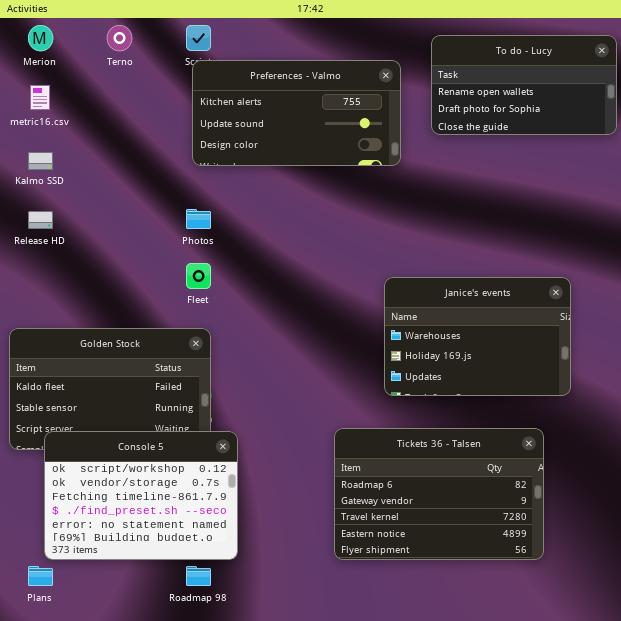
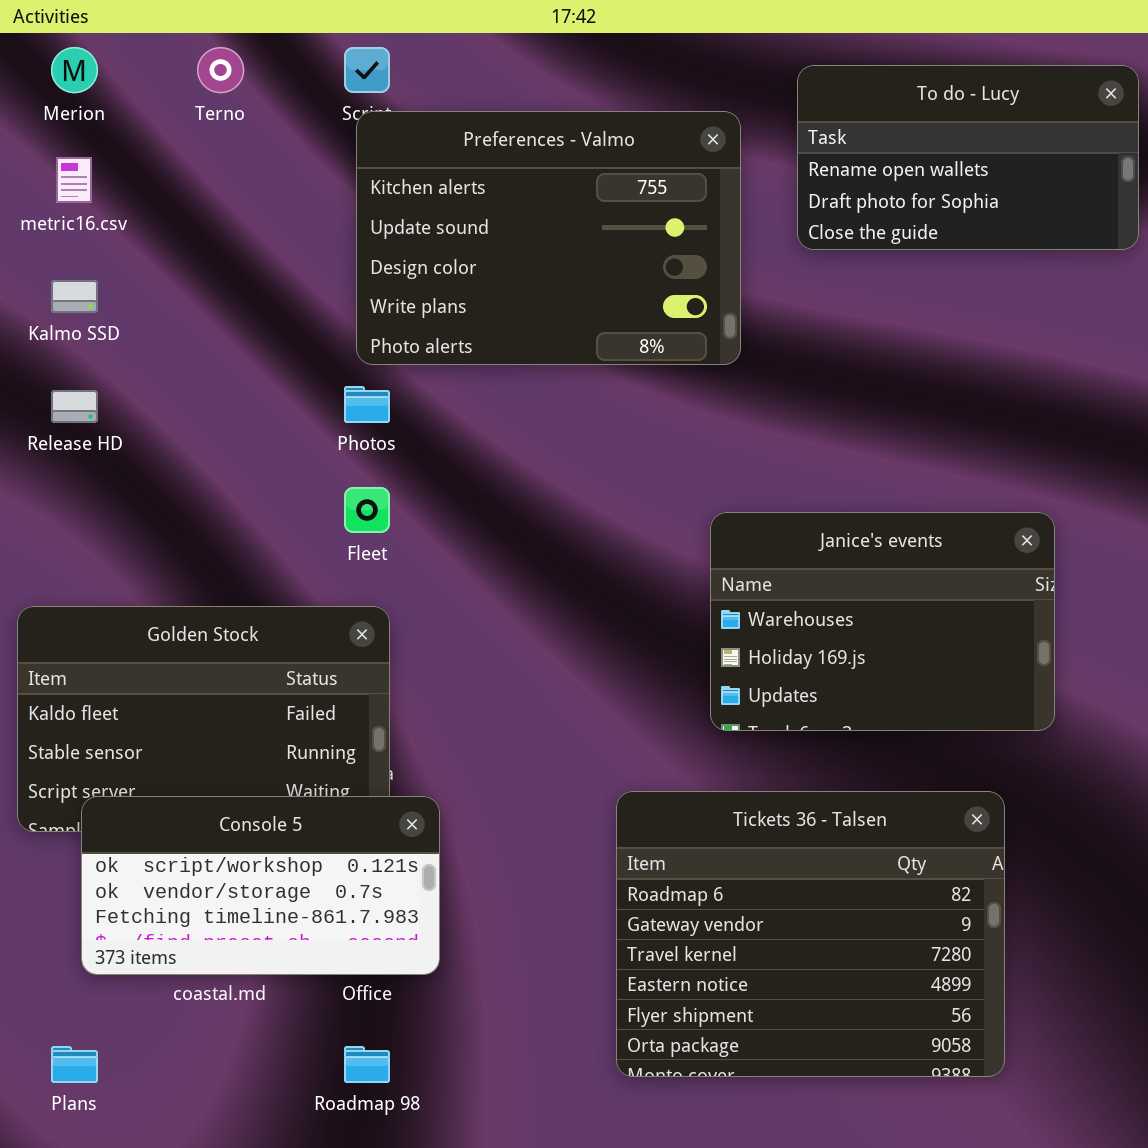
Preferences - Valmo: [192,60,401,166] -> [356,111,741,365], resized
Tickets 36 - Talsen: [334,428,544,560] -> [616,791,1005,1077], resized
Console 5: [44,431,238,560] -> [81,796,440,975], resized

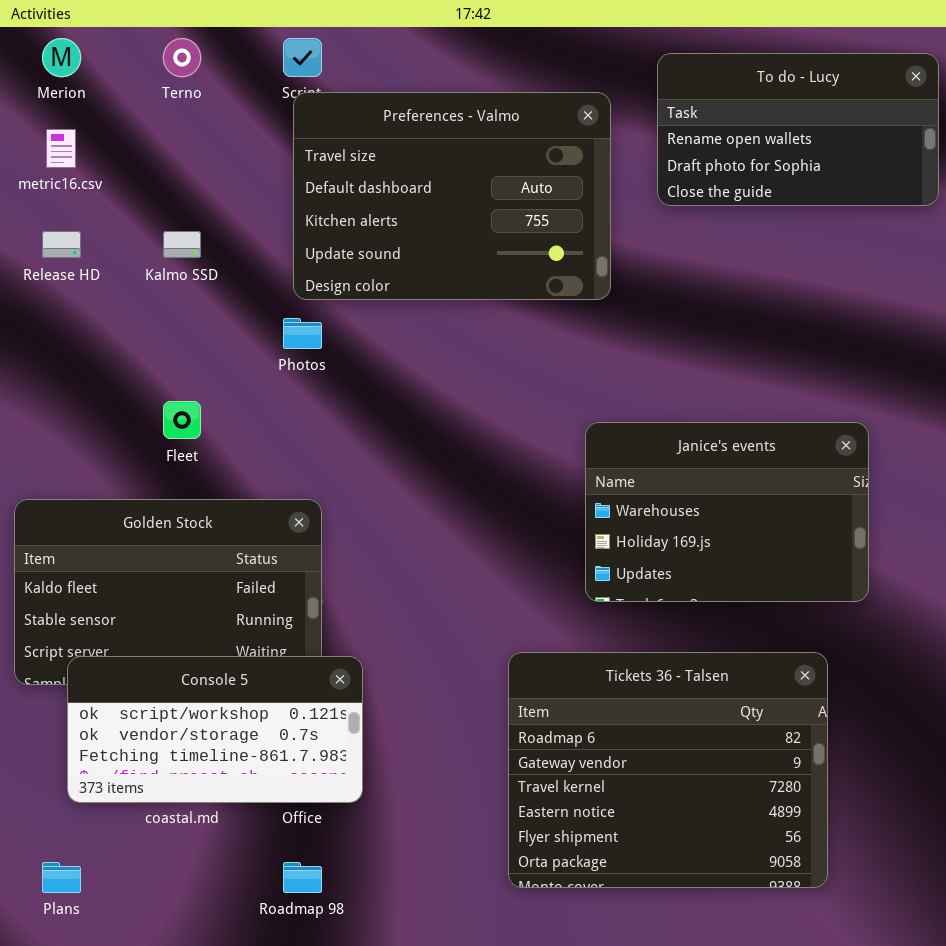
Preferences - Valmo: [356,111,741,365] -> [293,92,611,300], scrolled up 2 rows
Kalmo SSD: [51,280,98,313] -> [163,231,201,258], moved
Release HD: [51,390,98,423] -> [42,231,81,258], moved
Fleet: [344,487,390,533] -> [163,401,201,439], moved

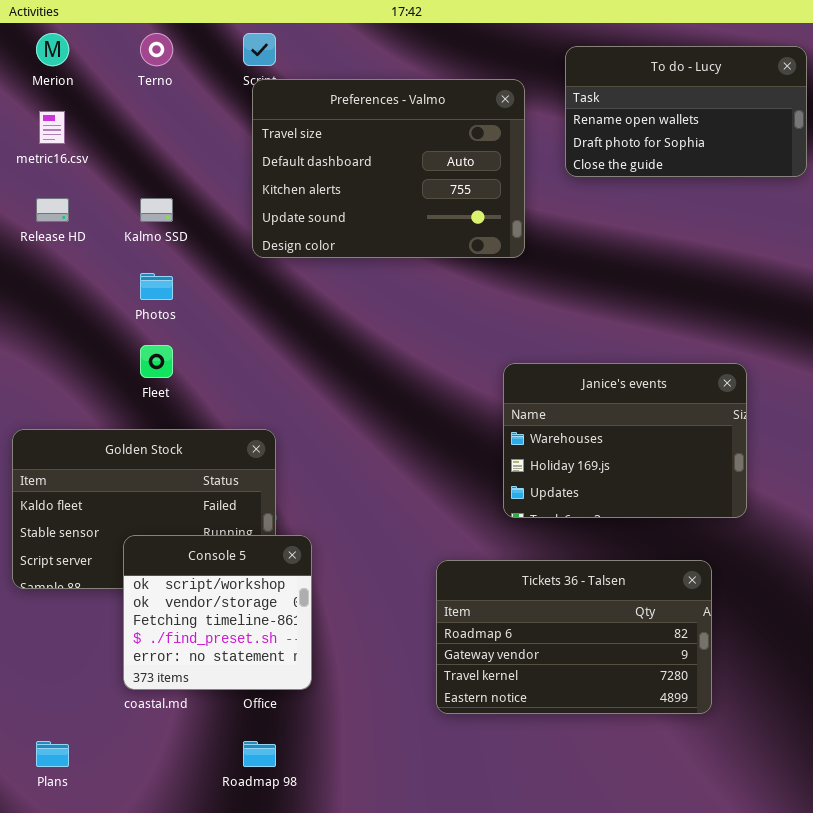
Photos: [283,318,322,349] -> [140,273,173,300], moved
Tickets 36 - Talsen: [508,652,828,888] -> [436,560,712,714], resized
Console 5: [67,656,363,803] -> [123,535,312,690], resized

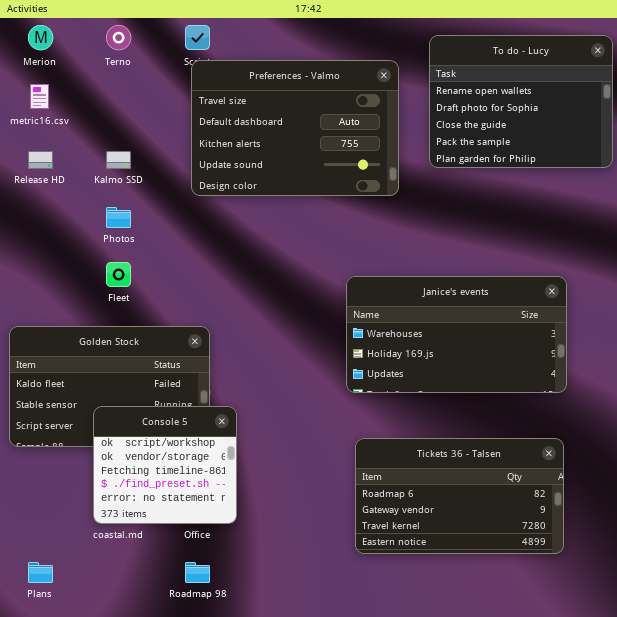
To do - Lucy: [565,46,807,177] -> [429,35,613,168], resized
Janice's events: [503,363,747,518] -> [346,276,567,393], resized
Tickets 36 - Talsen: [436,560,712,714] -> [355,438,564,554], moved

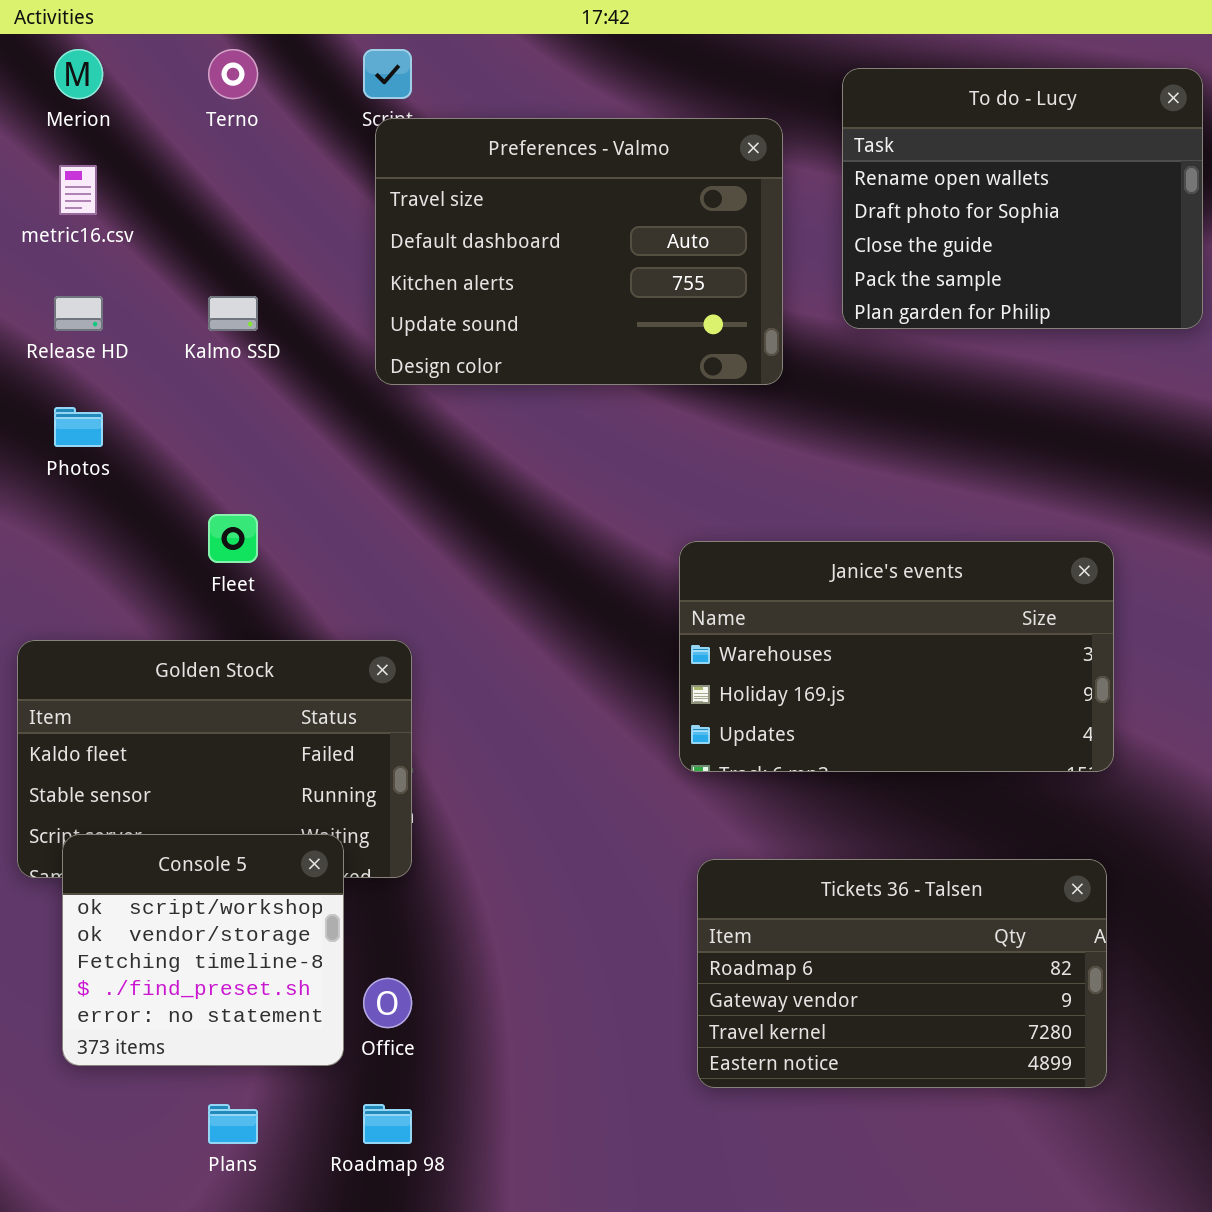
Photos: [106,207,131,228] -> [54,407,103,447], moved
Console 5: [93,406,237,524] -> [62,834,344,1066], moved
Plans: [28,562,53,583] -> [208,1104,258,1144], moved

